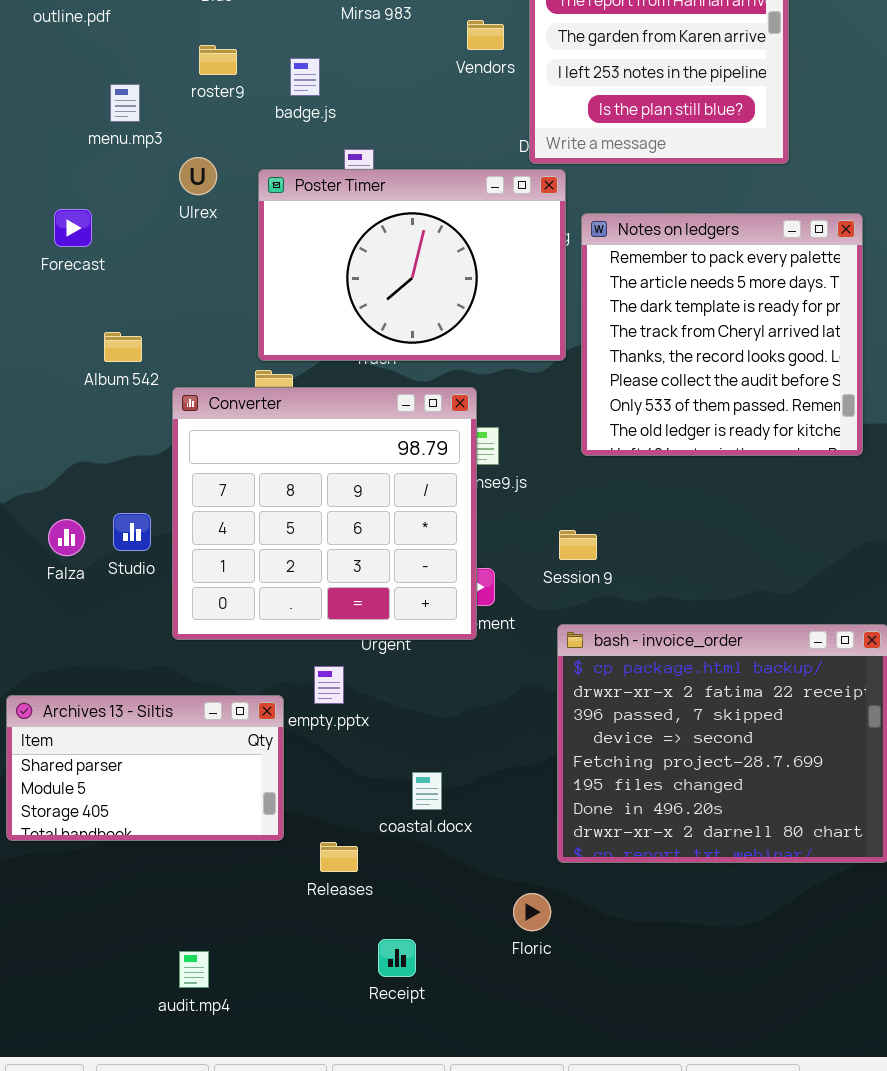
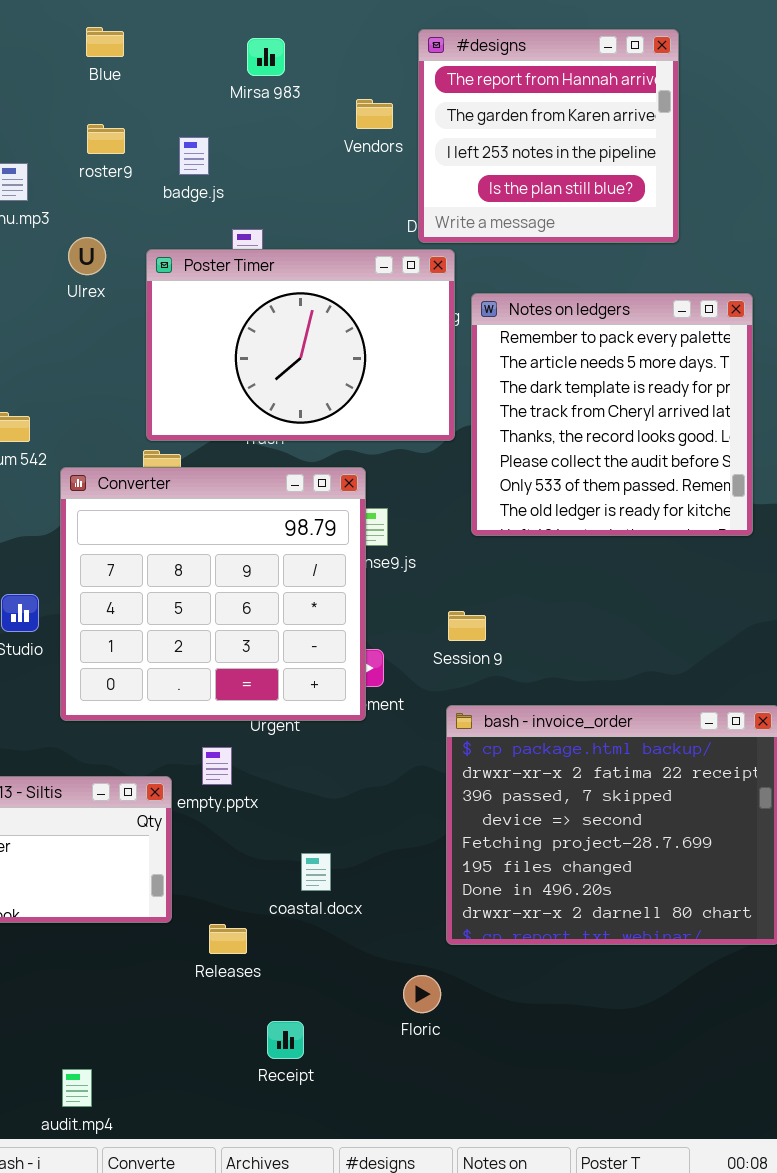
audit.mp4: [179,951,209,988] -> [62,1069,92,1107], moved

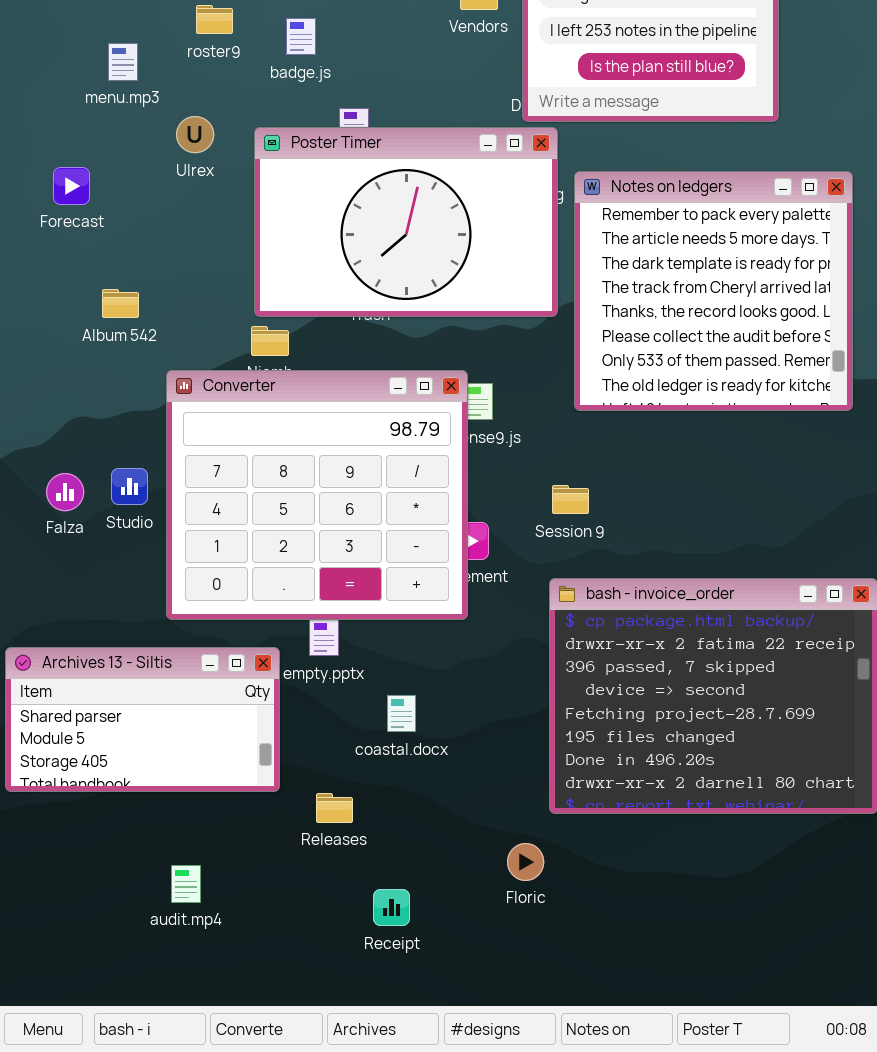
Converter: [60,467,366,721] -> [166,370,468,620], moved
coastal.docx: [301,853,331,891] -> [387,695,416,732], moved
audit.mp4: [62,1069,92,1107] -> [171,865,201,903], moved

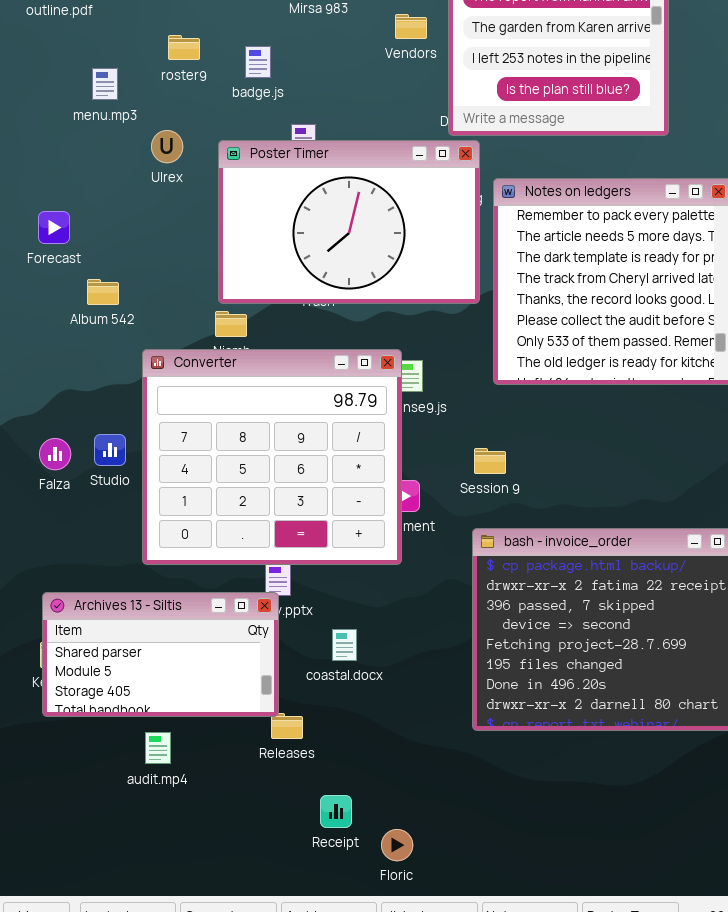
Forecast: [53,167,90,205] -> [38,211,70,244], moved
Archives 13 - Siltis: [5,647,280,792] -> [42,592,279,717], moved
Floric: [507,843,544,881] -> [381,829,413,861], moved
audit.mp4: [171,865,201,903] -> [145,732,171,764], moved

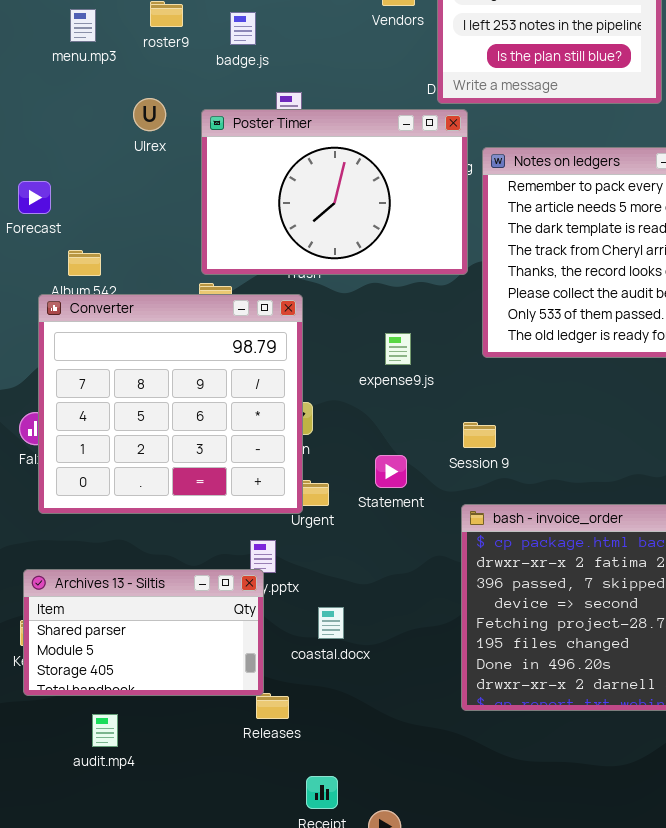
menu.mp3: [92,68,118,100] -> [70,9,96,42], moved
Converter: [142,349,402,565] -> [38,294,303,514], moved
audit.mp4: [145,732,171,764] -> [92,714,118,747], moved

